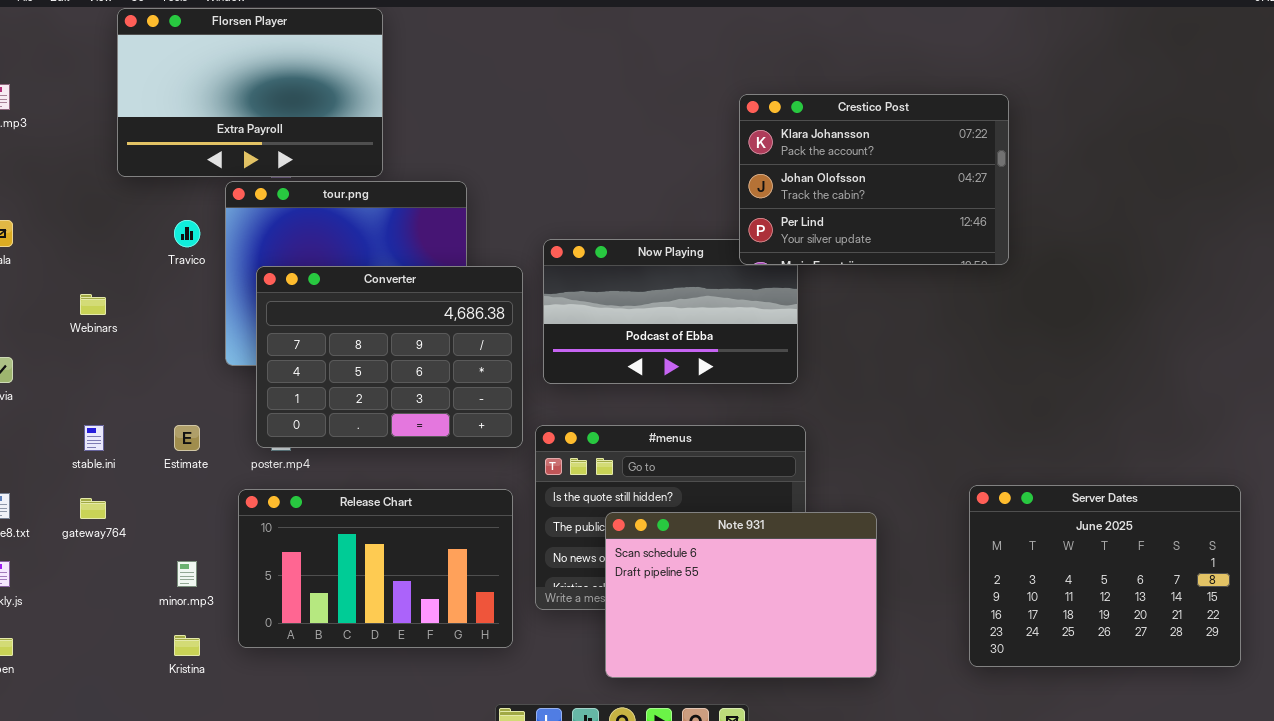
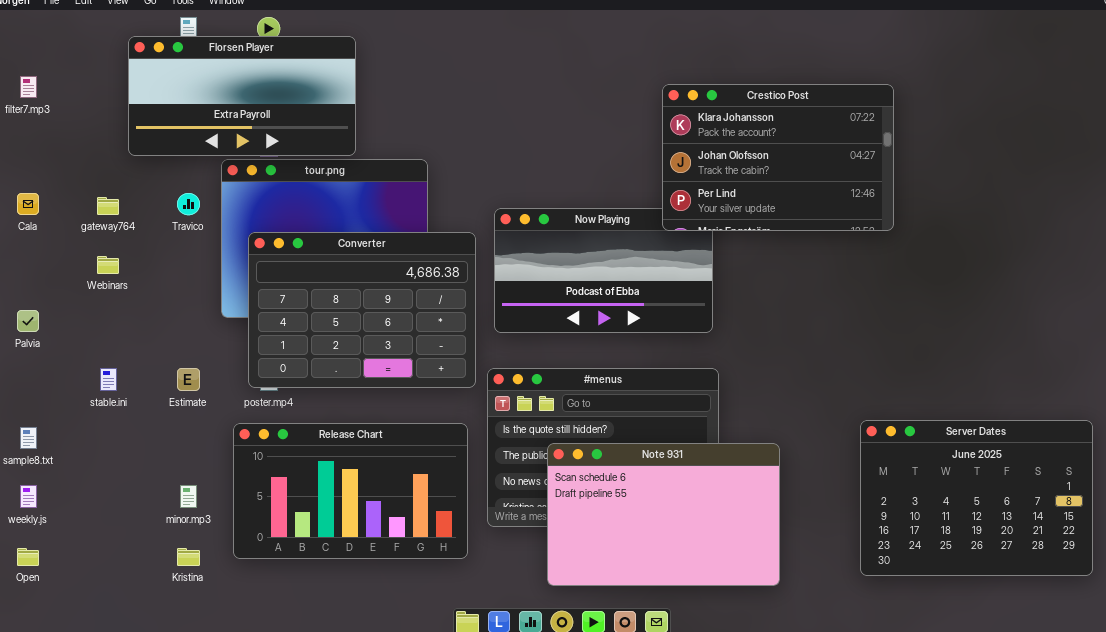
Florsen Player: [117,8,383,177] -> [128,36,356,156], resized
gateway764: [80,498,106,519] -> [97,197,119,215], moved

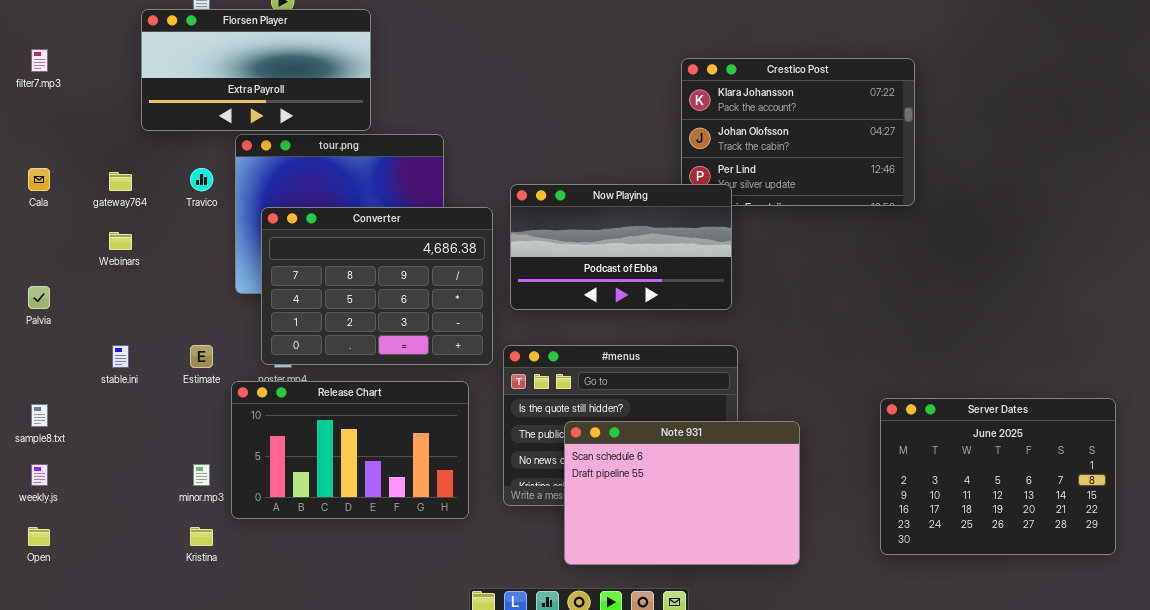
Now Playing: [494,208,713,333] -> [510,184,732,310], raised
Release Chart: [233,423,468,559] -> [231,381,469,519], moved

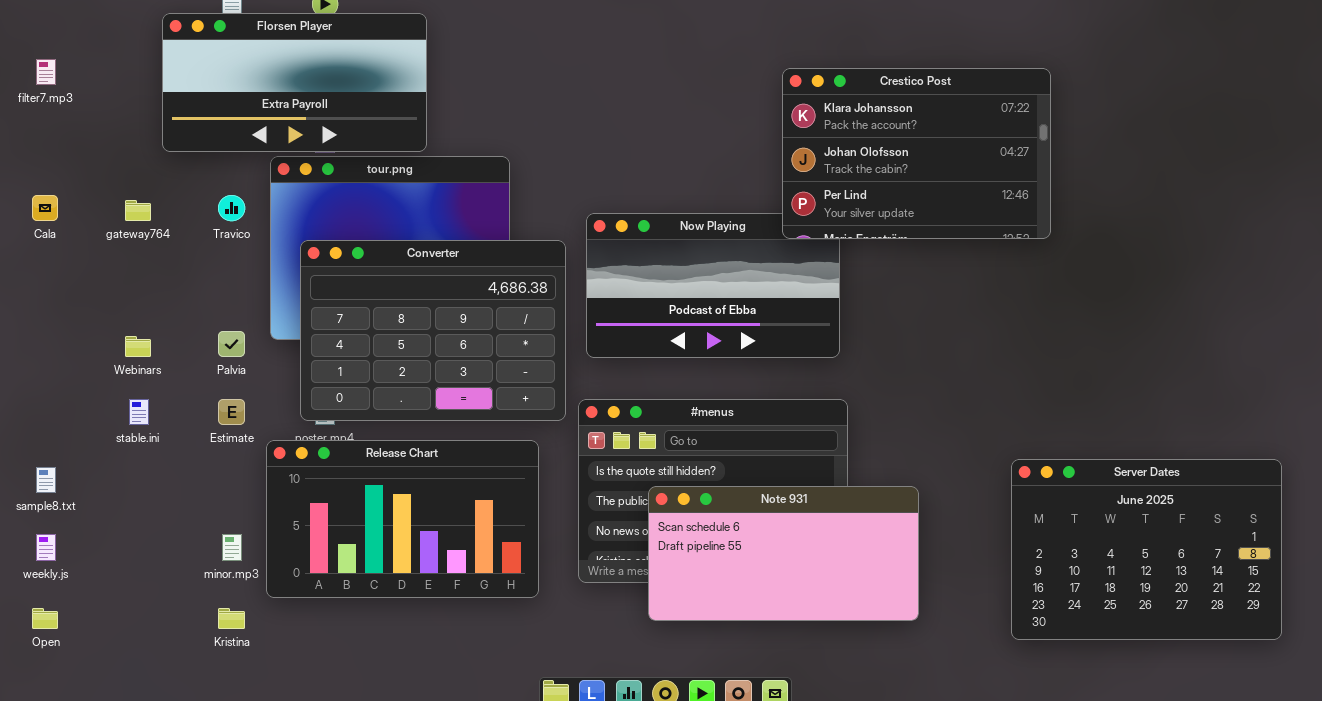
Crestico Post: [681,58,915,206] -> [782,68,1051,239], raised
Webinars: [109,232,132,250] -> [125,336,151,357], moved
Palvia: [28,286,50,309] -> [218,331,245,357], moved
Note 931: [564,421,800,565] -> [648,486,919,621], resized

